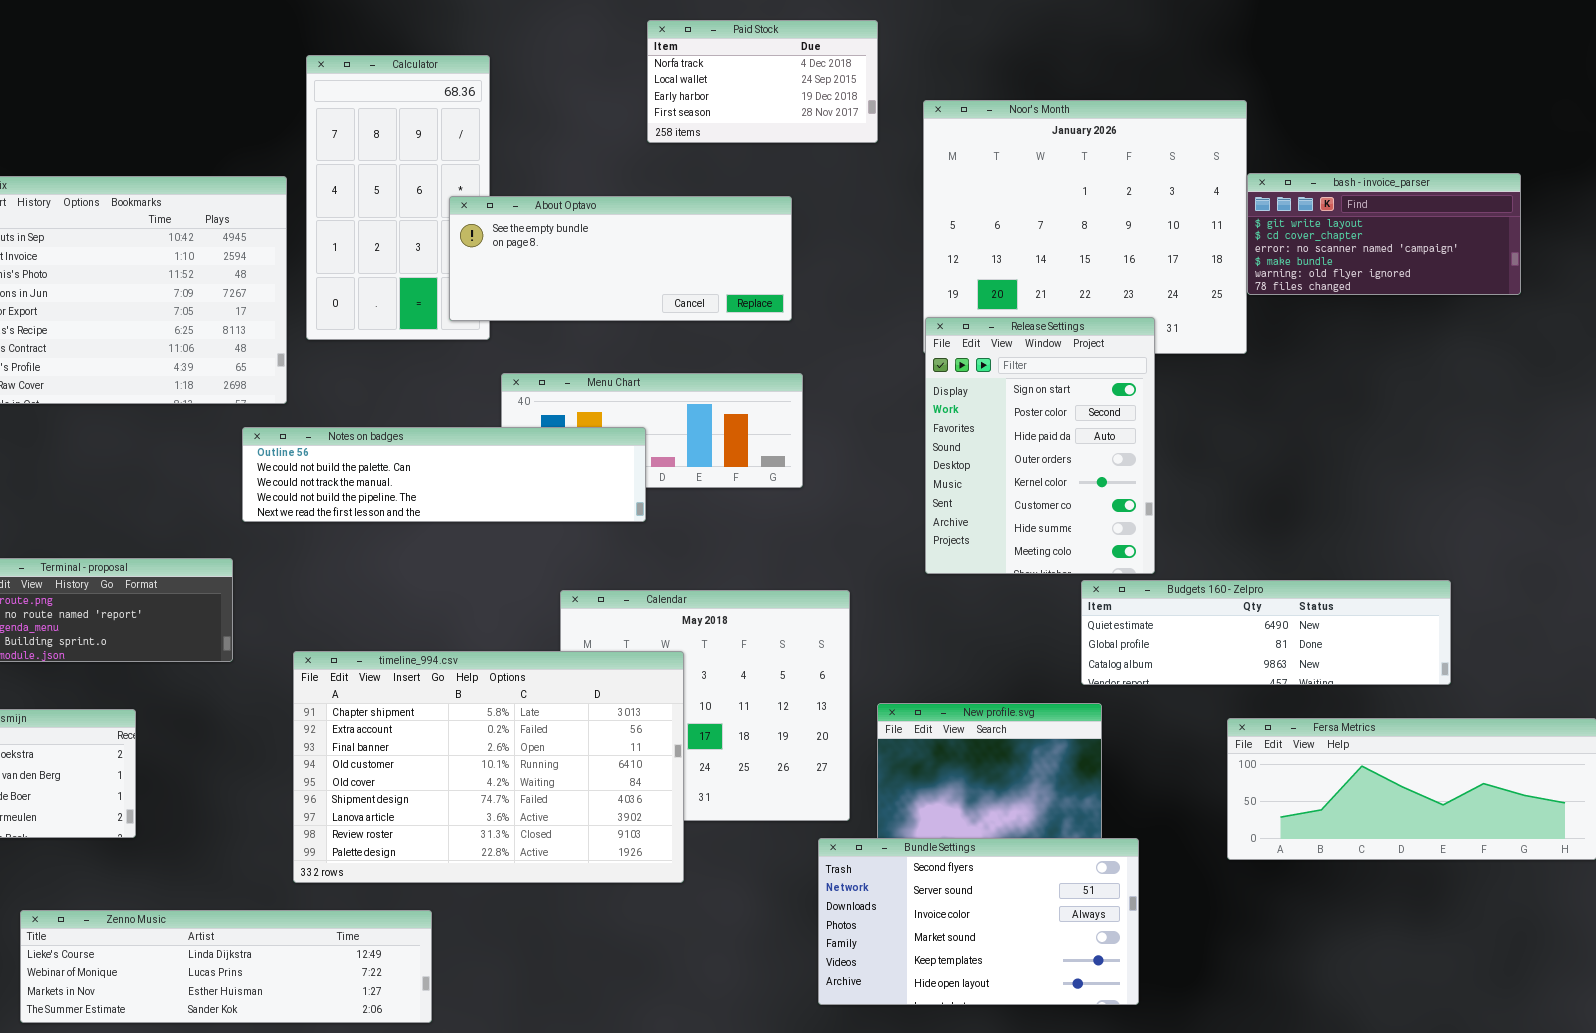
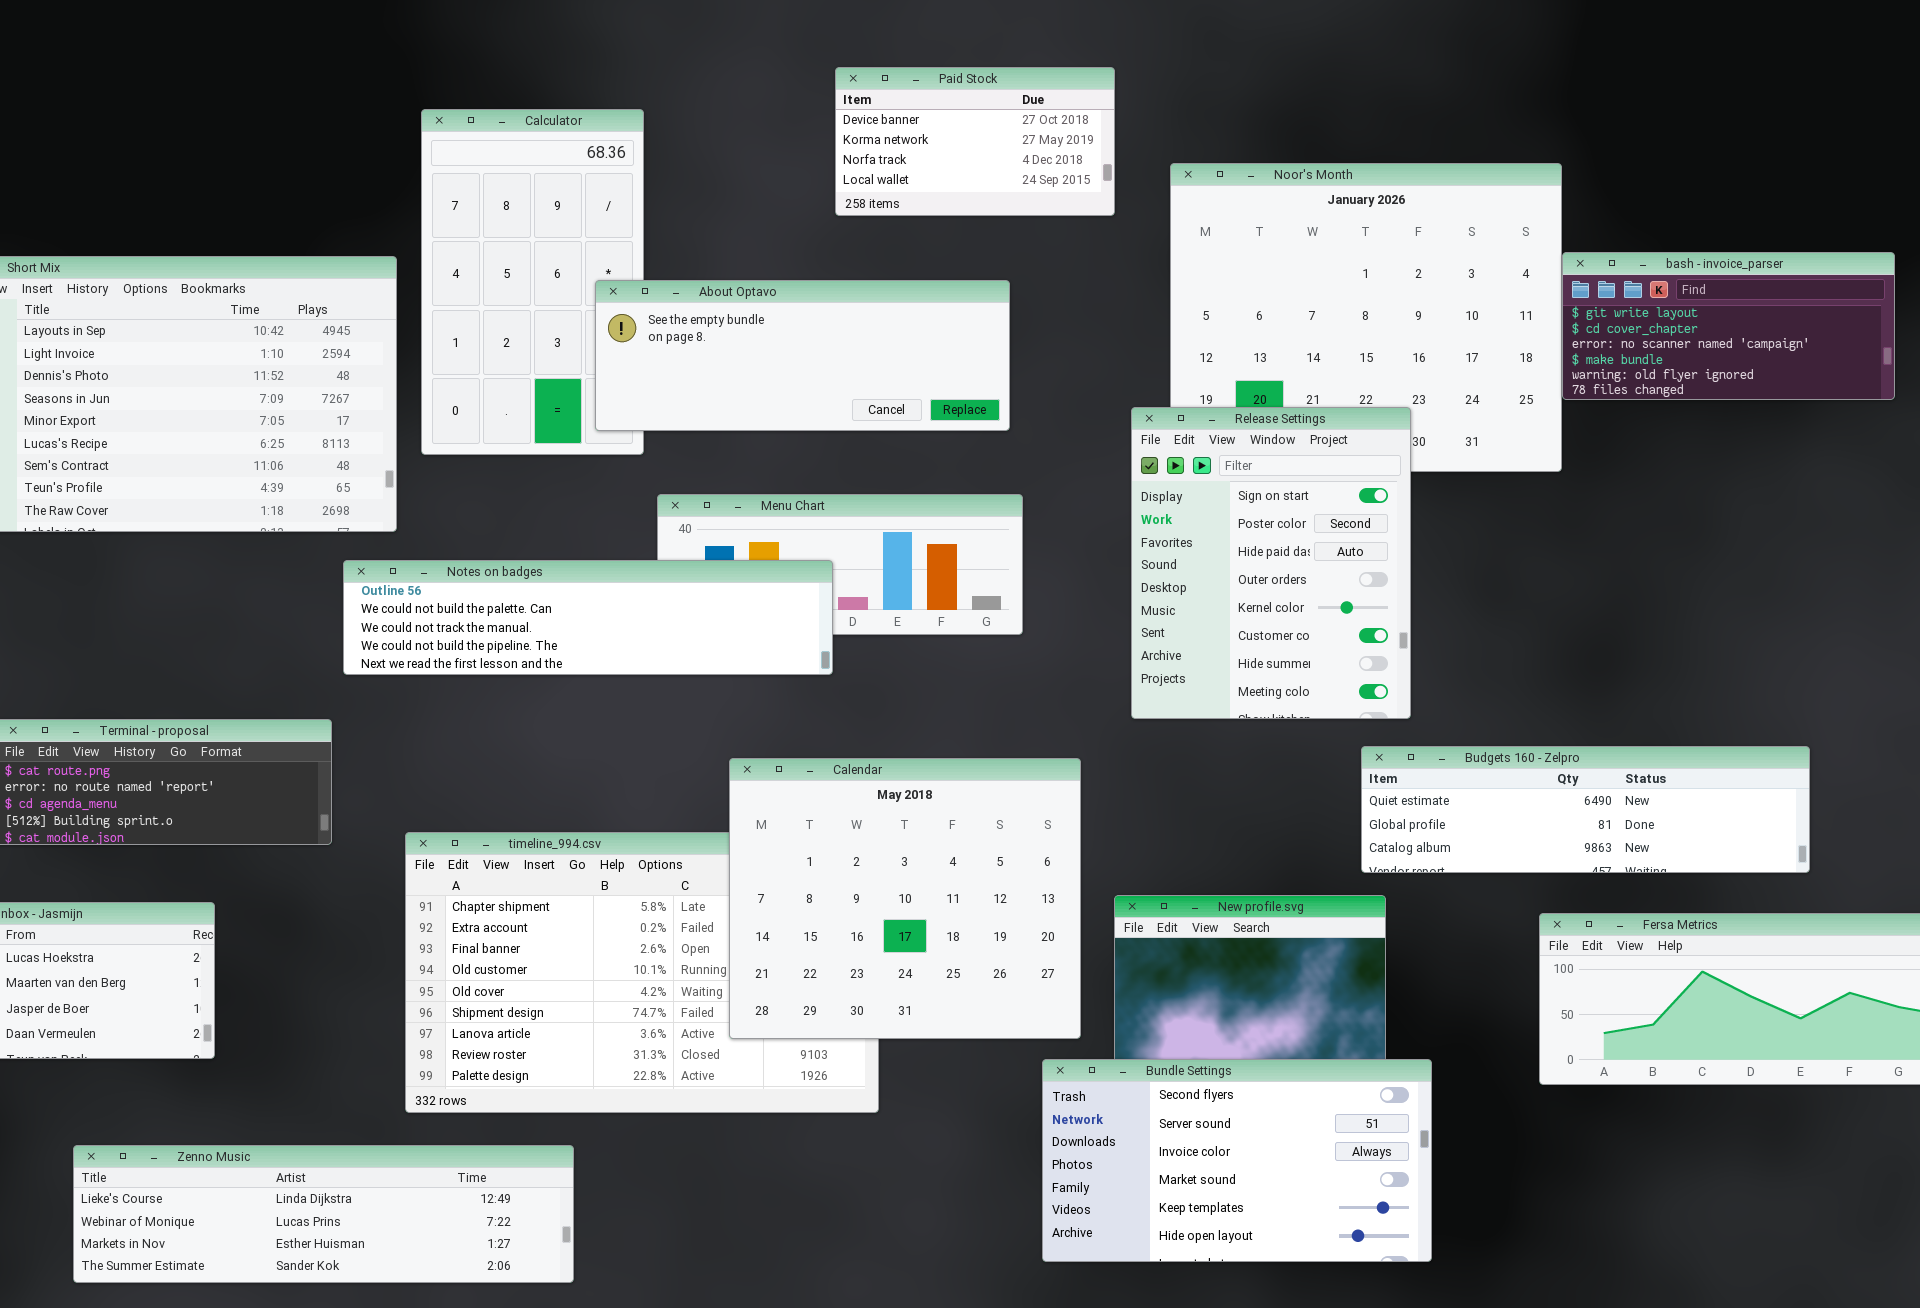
Paid Stock: [647,20,878,143] -> [835,67,1115,216], scrolled up 2 rows
Release Settings: [925,317,1155,574] -> [1131,407,1411,719], moved
Calendar: [560,590,850,821] -> [729,758,1081,1039], raised

